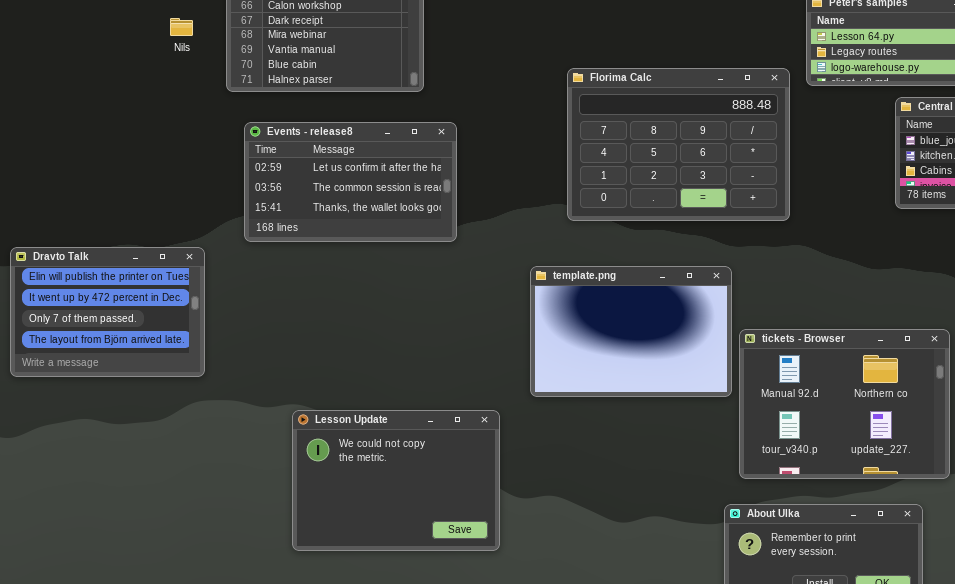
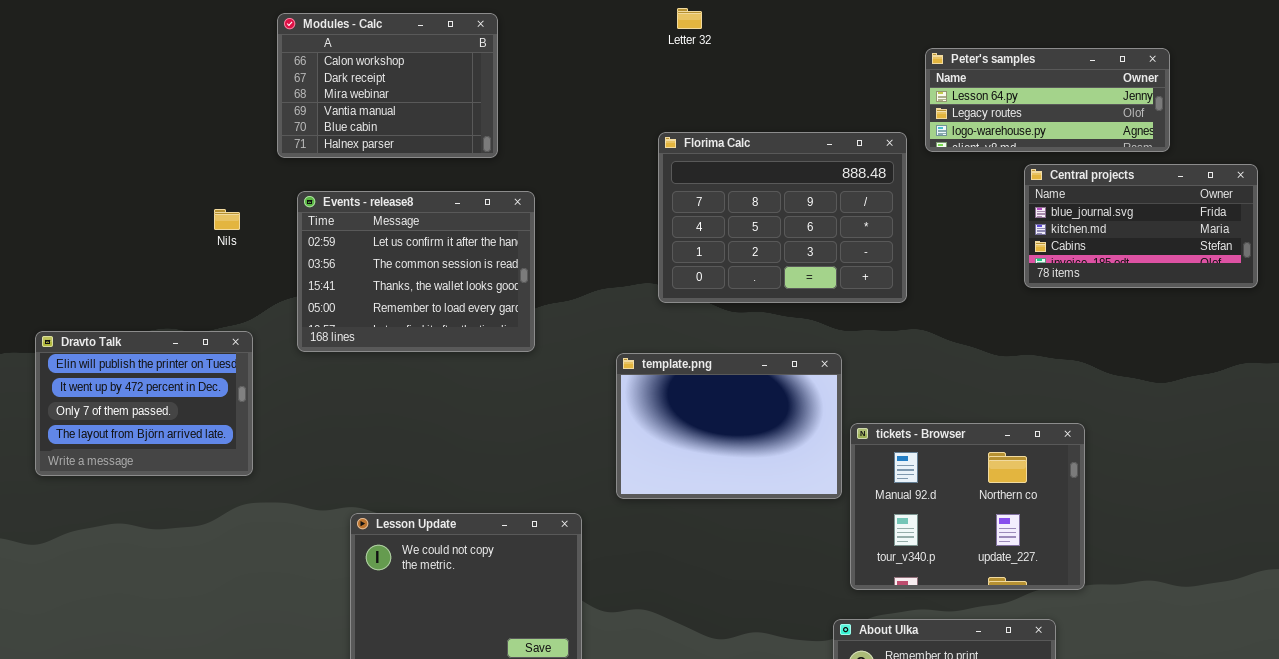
Nils: [170,18,193,36] -> [214,209,240,230], moved
Events - release8: [244,122,457,242] -> [297,191,535,352], resized

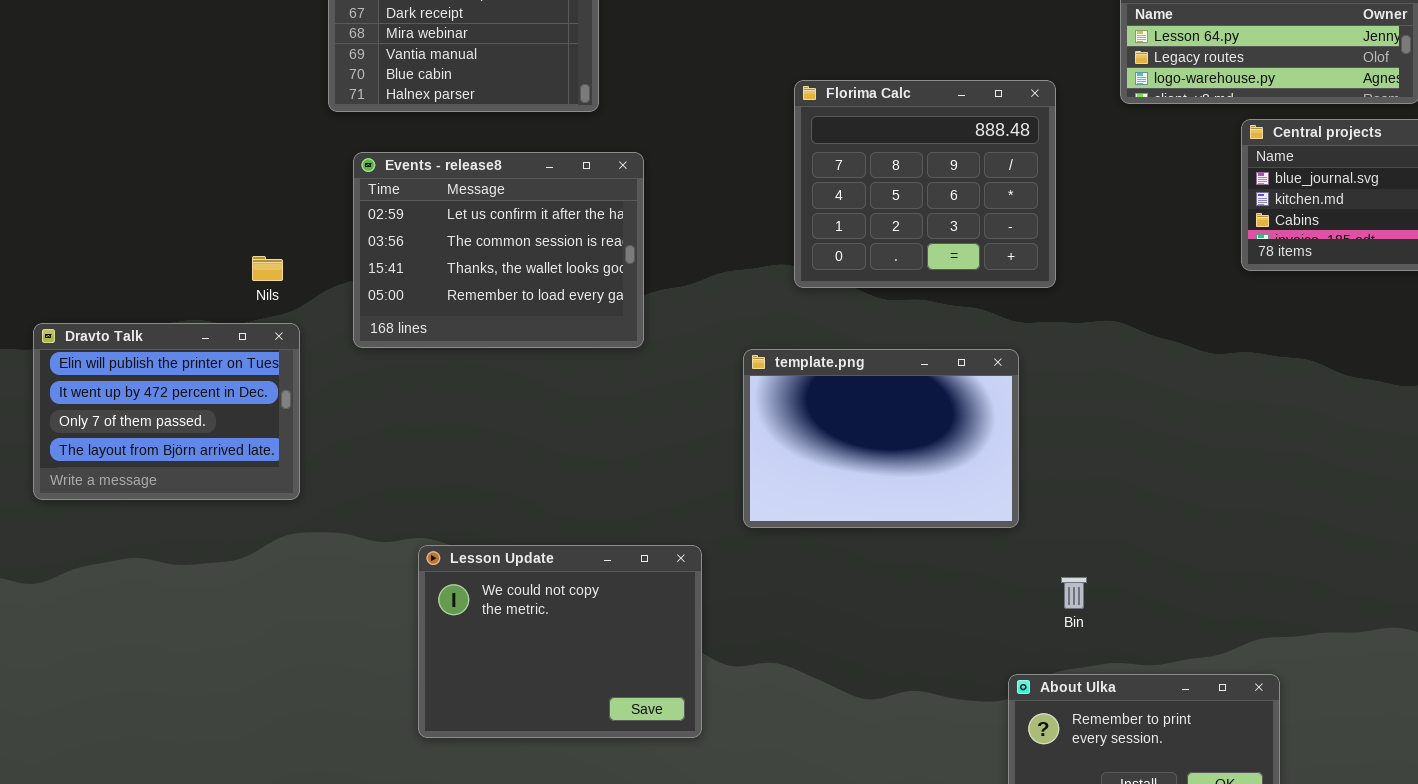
Florima Calc: [658,132,907,303] -> [794,80,1056,288], resized
Nils: [214,209,240,230] -> [252,256,283,281], moved
tickets - Browser: [850,423,1085,590] -> none, closed

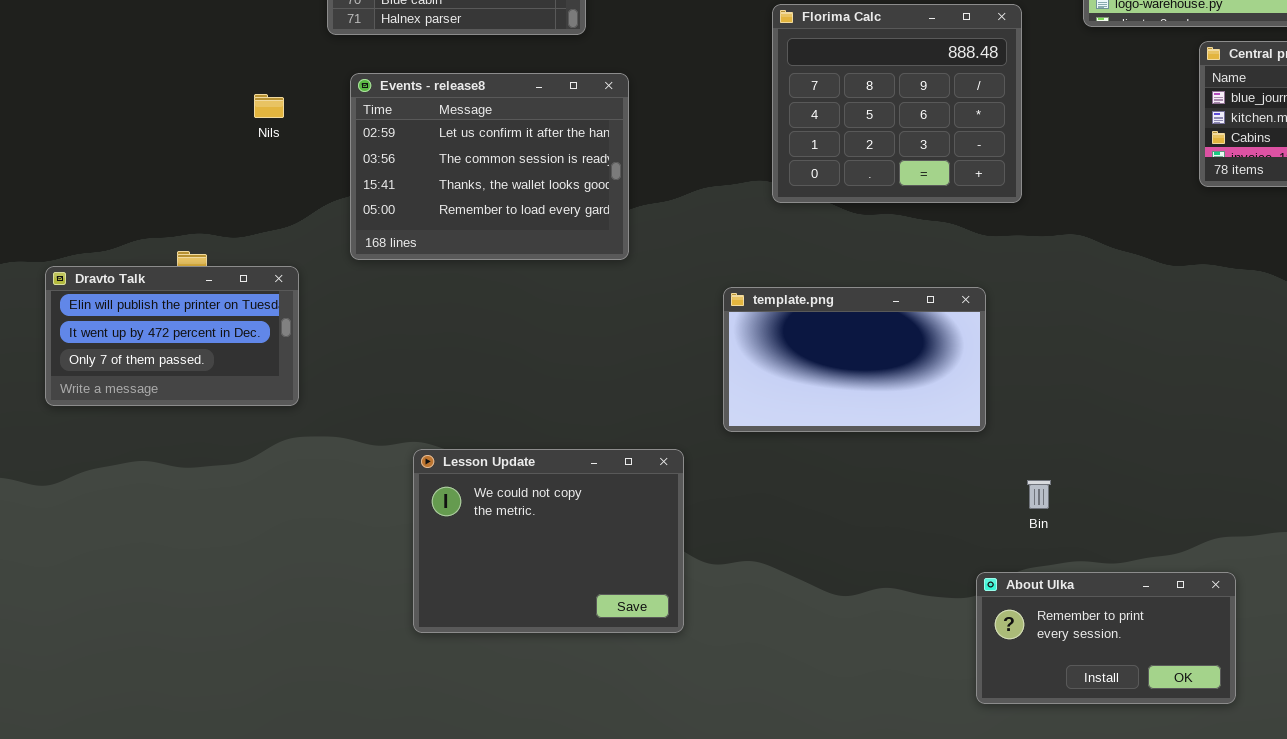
Nils: [252,256,283,281] -> [254,94,284,118], moved
Dravto Talk: [33,323,300,500] -> [45,266,299,406], resized
template.png: [743,349,1019,528] -> [723,287,986,432], resized

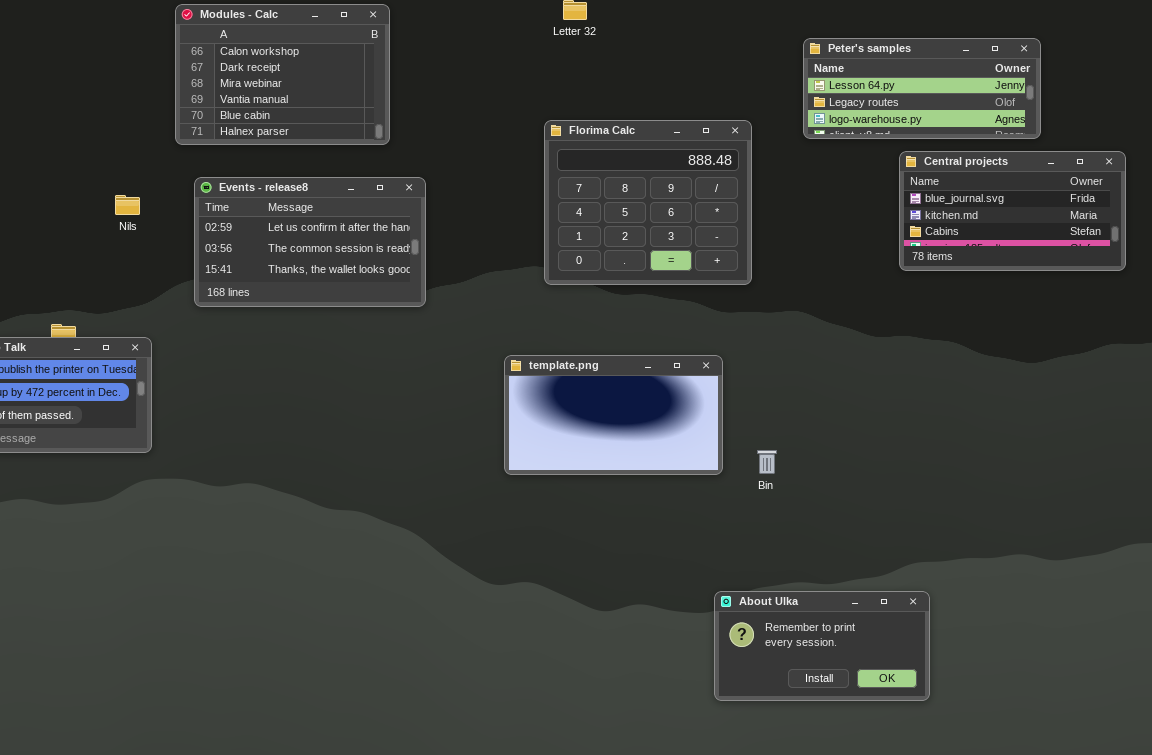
Events - release8: [350,73,629,260] -> [194,177,426,307], resized
Lesson Update: [413,449,684,633] -> none, closed
Bin: [1027,480,1051,509] -> [757,450,777,474], moved

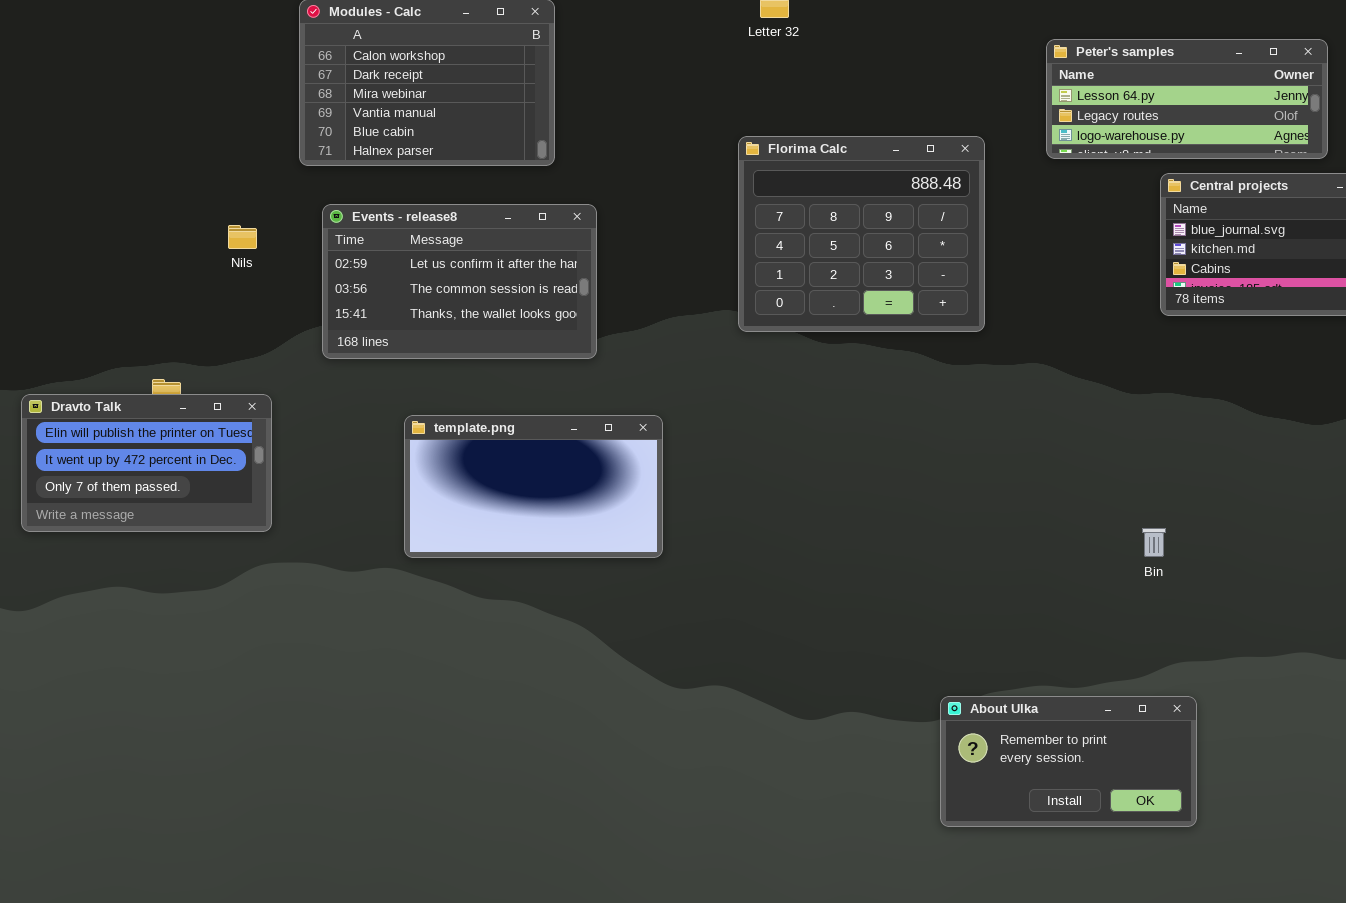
template.png: [504,355,723,475] -> [404,415,663,558], moved
Bin: [757,450,777,474] -> [1142,528,1166,557], moved

